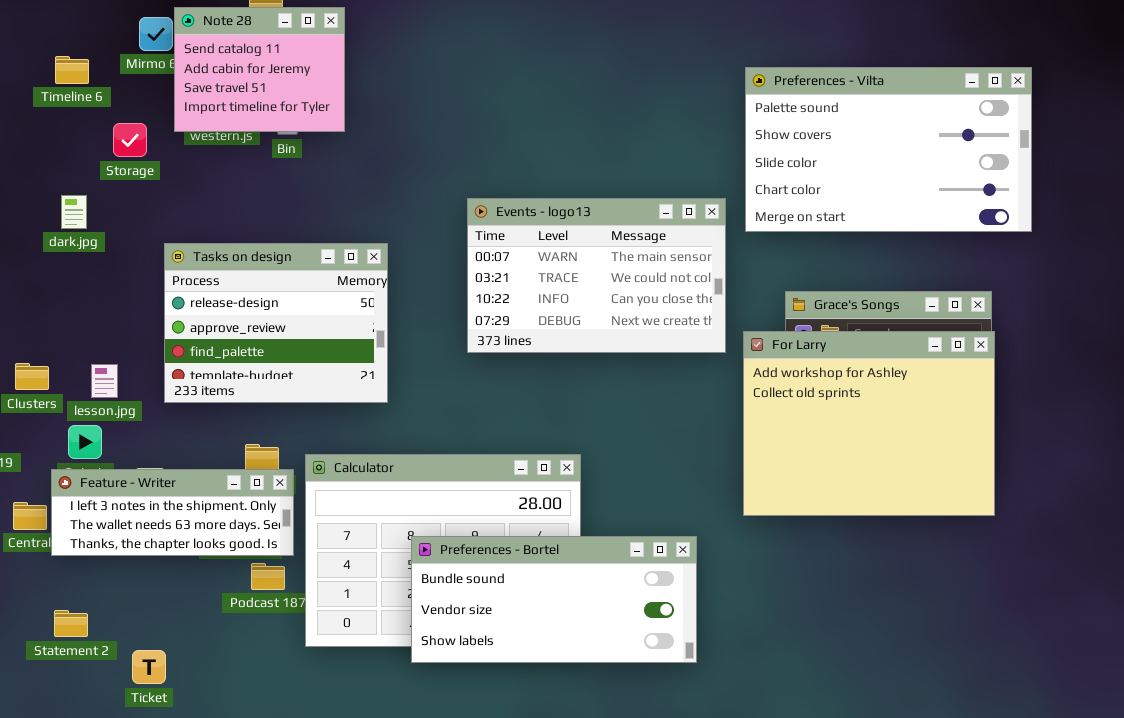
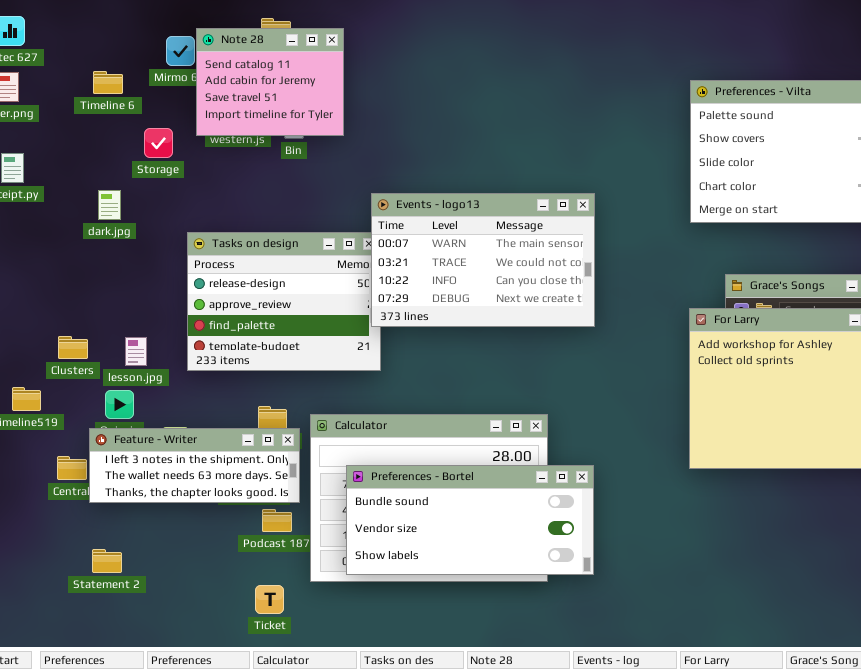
Events - logo13: [467,198,726,353] -> [371,193,595,327], moved
Preferences - Bortel: [411,536,697,663] -> [346,465,594,575], moved
Ticket: [132,650,166,684] -> [255,585,284,614], moved

